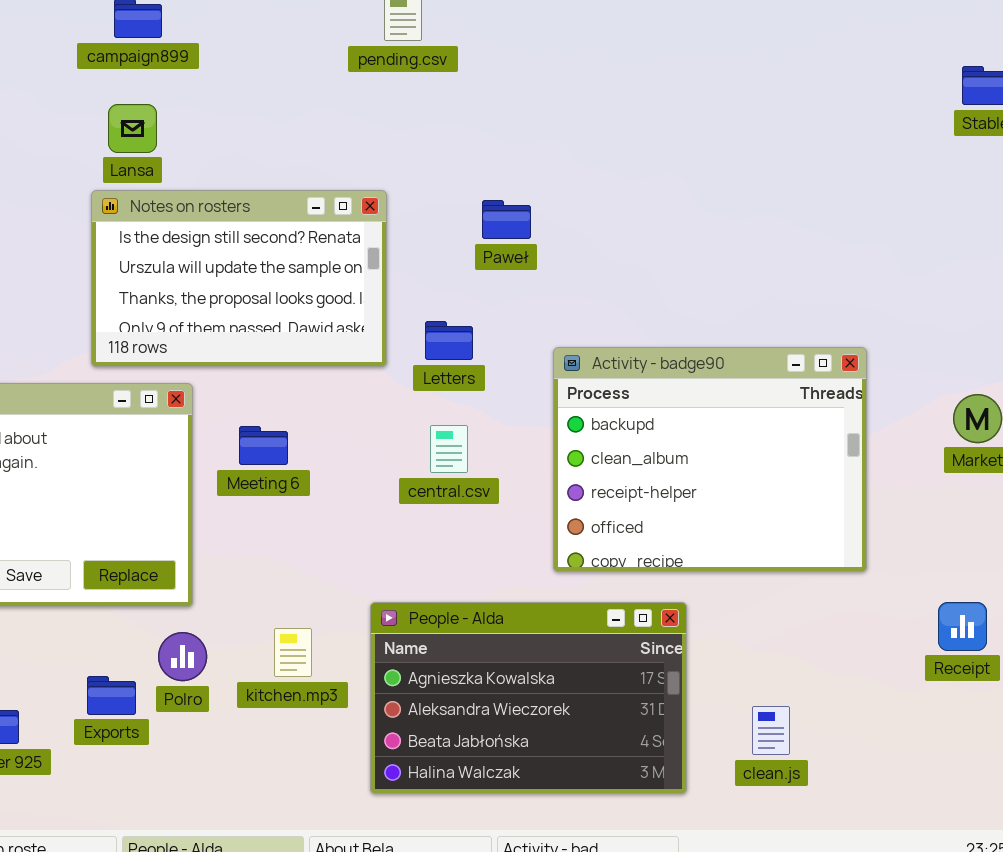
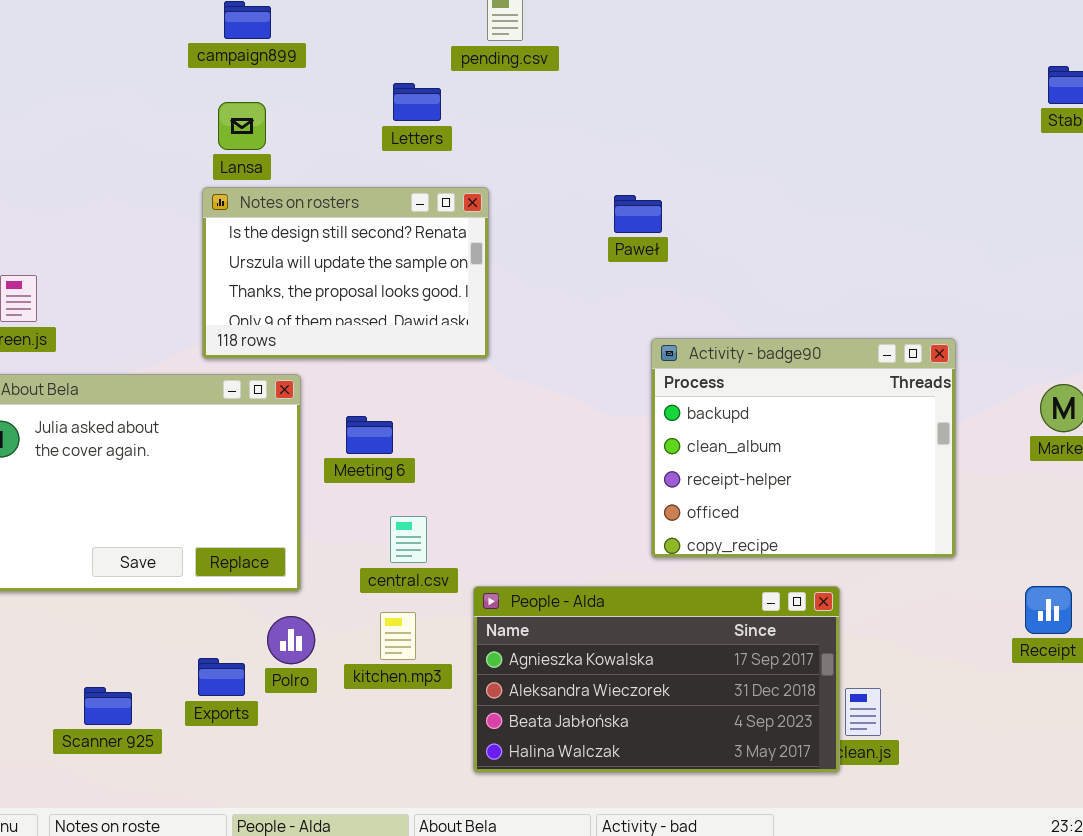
Paweł: [482,200,531,239] -> [614,195,662,233], moved
Letters: [425,321,473,360] -> [393,83,441,121], moved
central.csv: [430,425,468,473] -> [390,516,427,563], moved
People - Alda: [370,602,687,794] -> [473,586,840,773], resized

